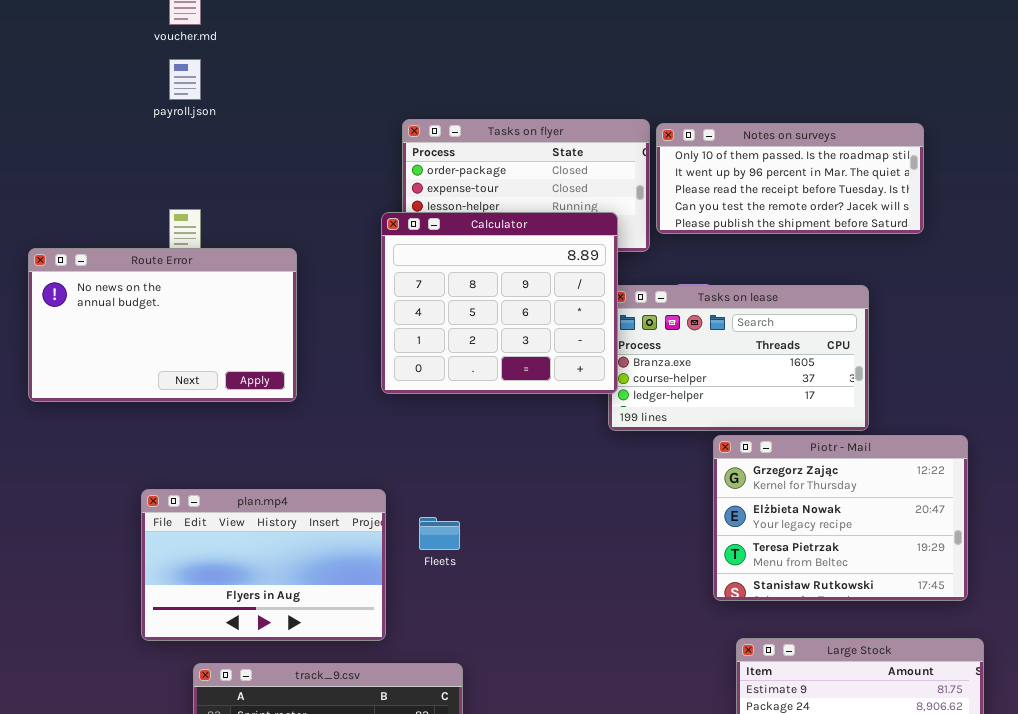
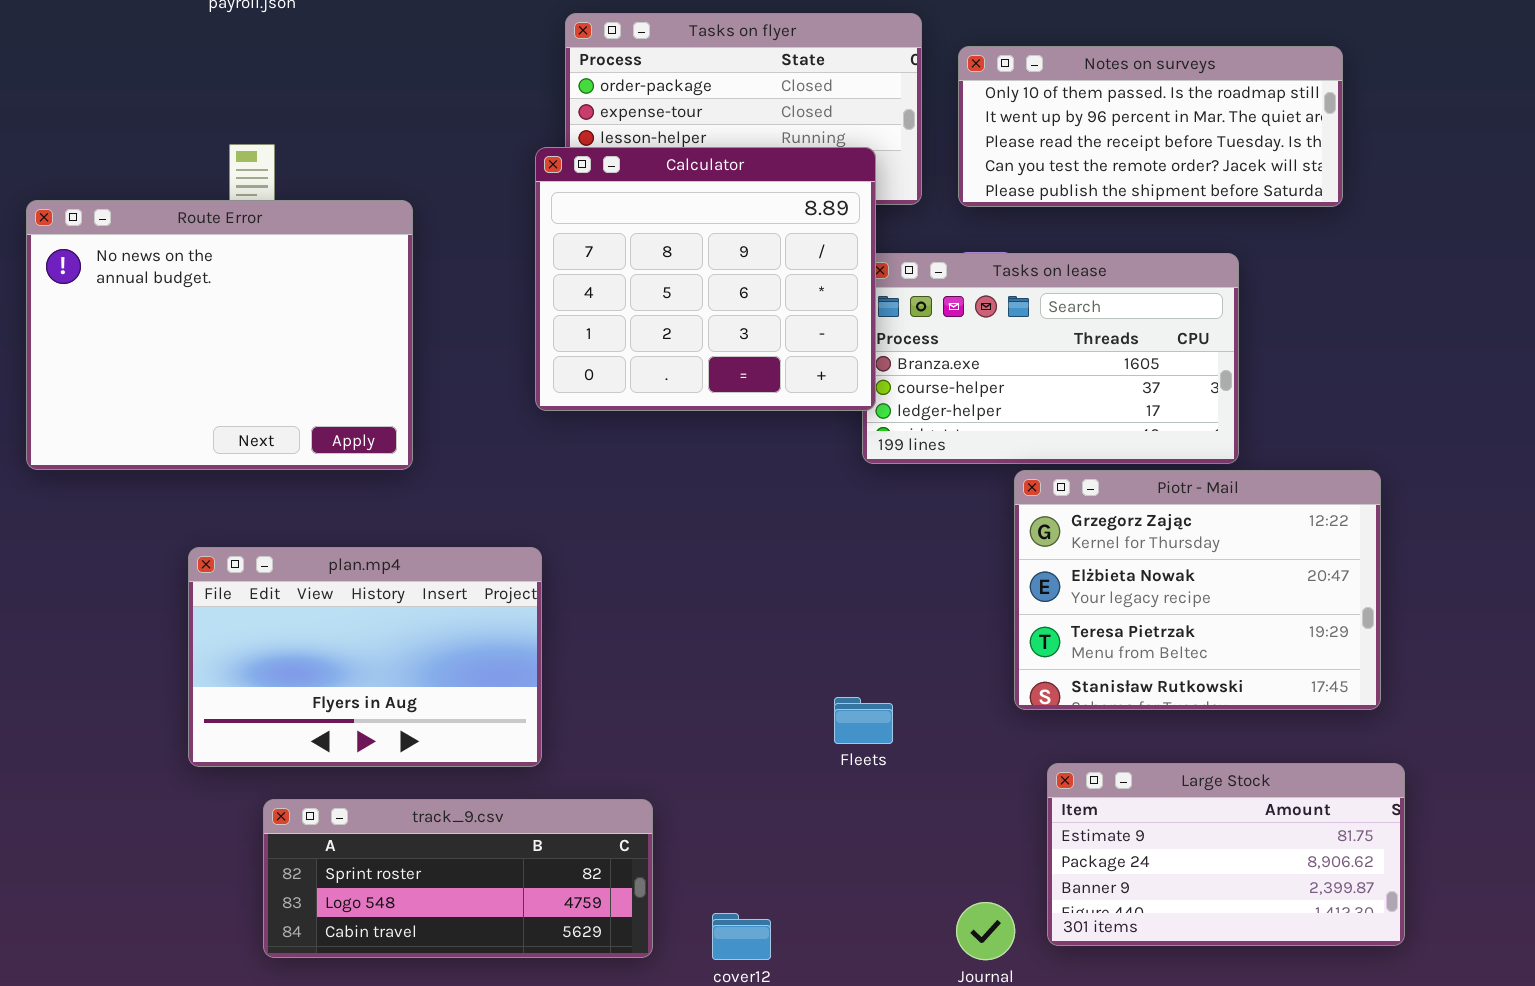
Notes on surveys: [656,123,924,234] -> [958,46,1343,207], moved
Route Error: [28,248,297,402] -> [26,200,413,470], resized
Fleets: [419,517,460,550] -> [834,697,893,744], moved

